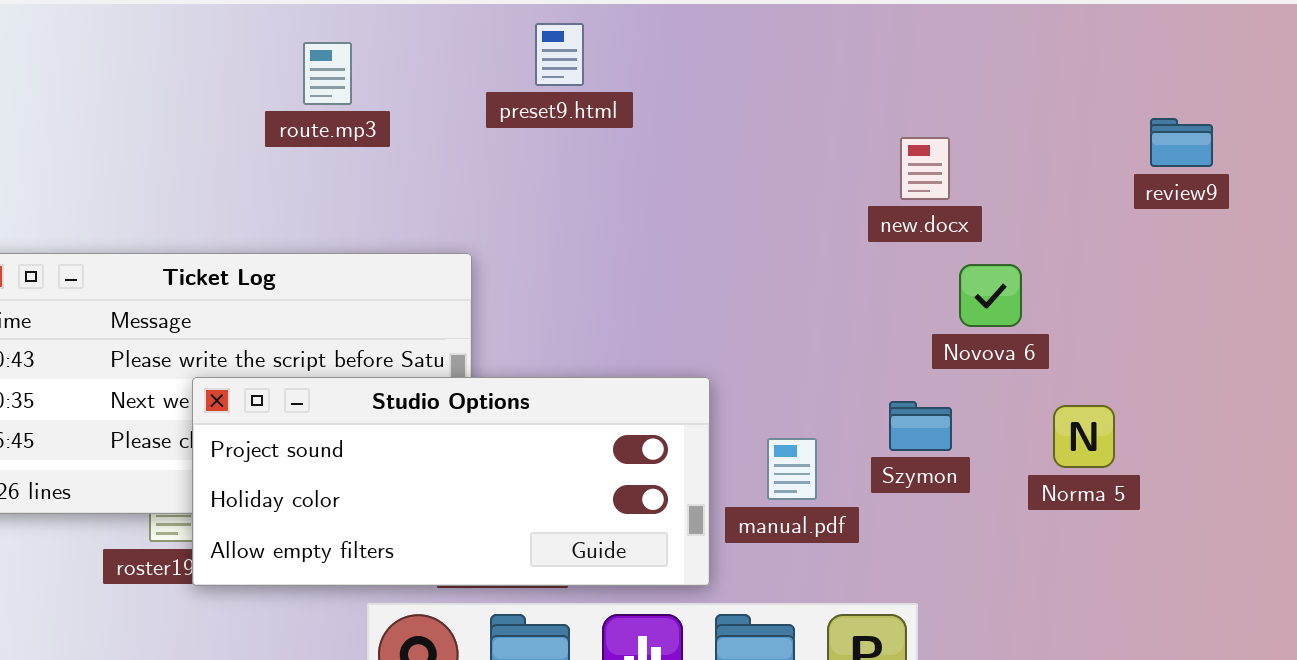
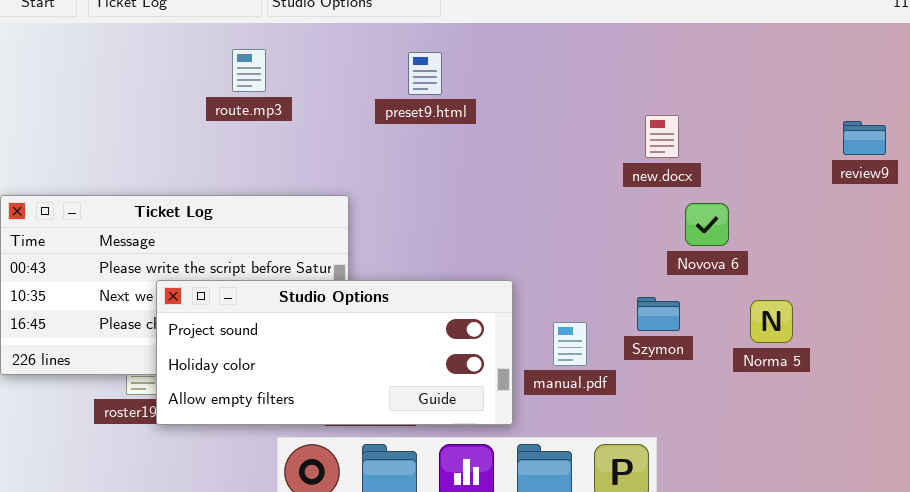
preset9.html: [535,23,584,86] -> [408,52,442,95], moved
review9: [1150,118,1213,167] -> [843,121,886,155], moved

